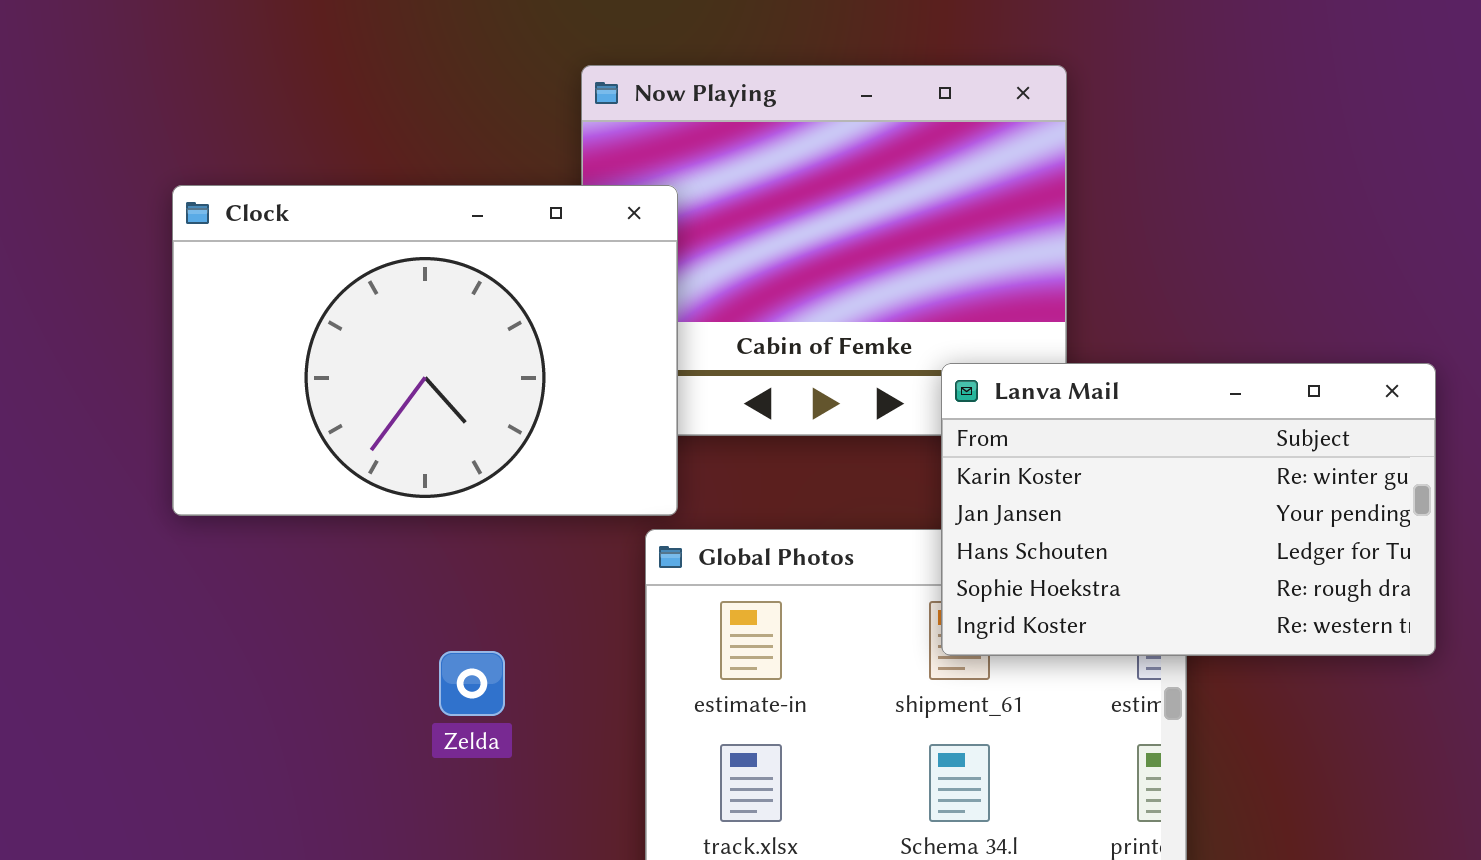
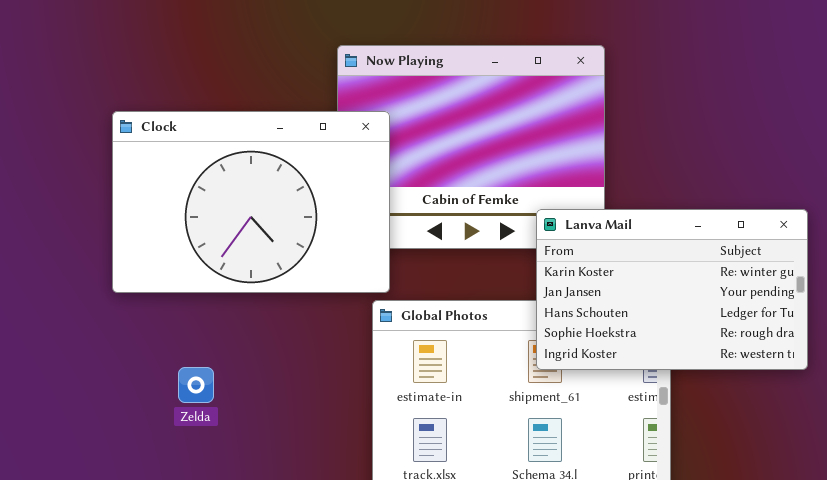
Zelda: [439,651,505,716] -> [178,367,214,403], moved

